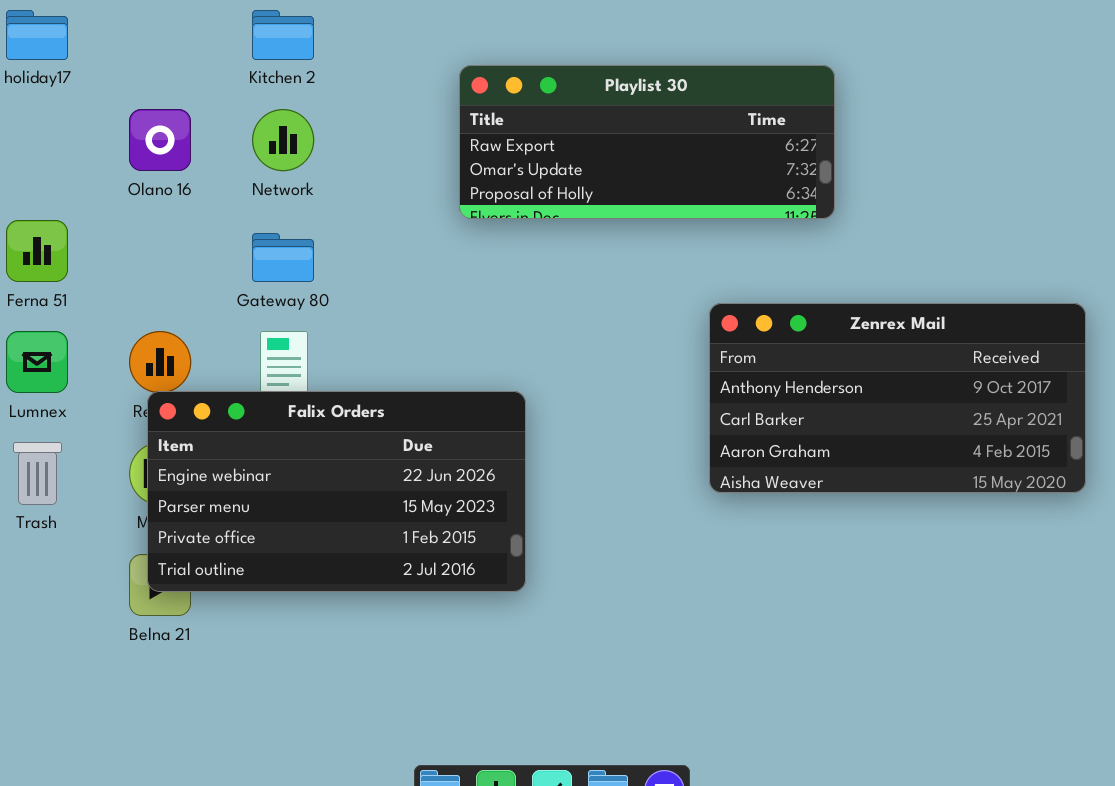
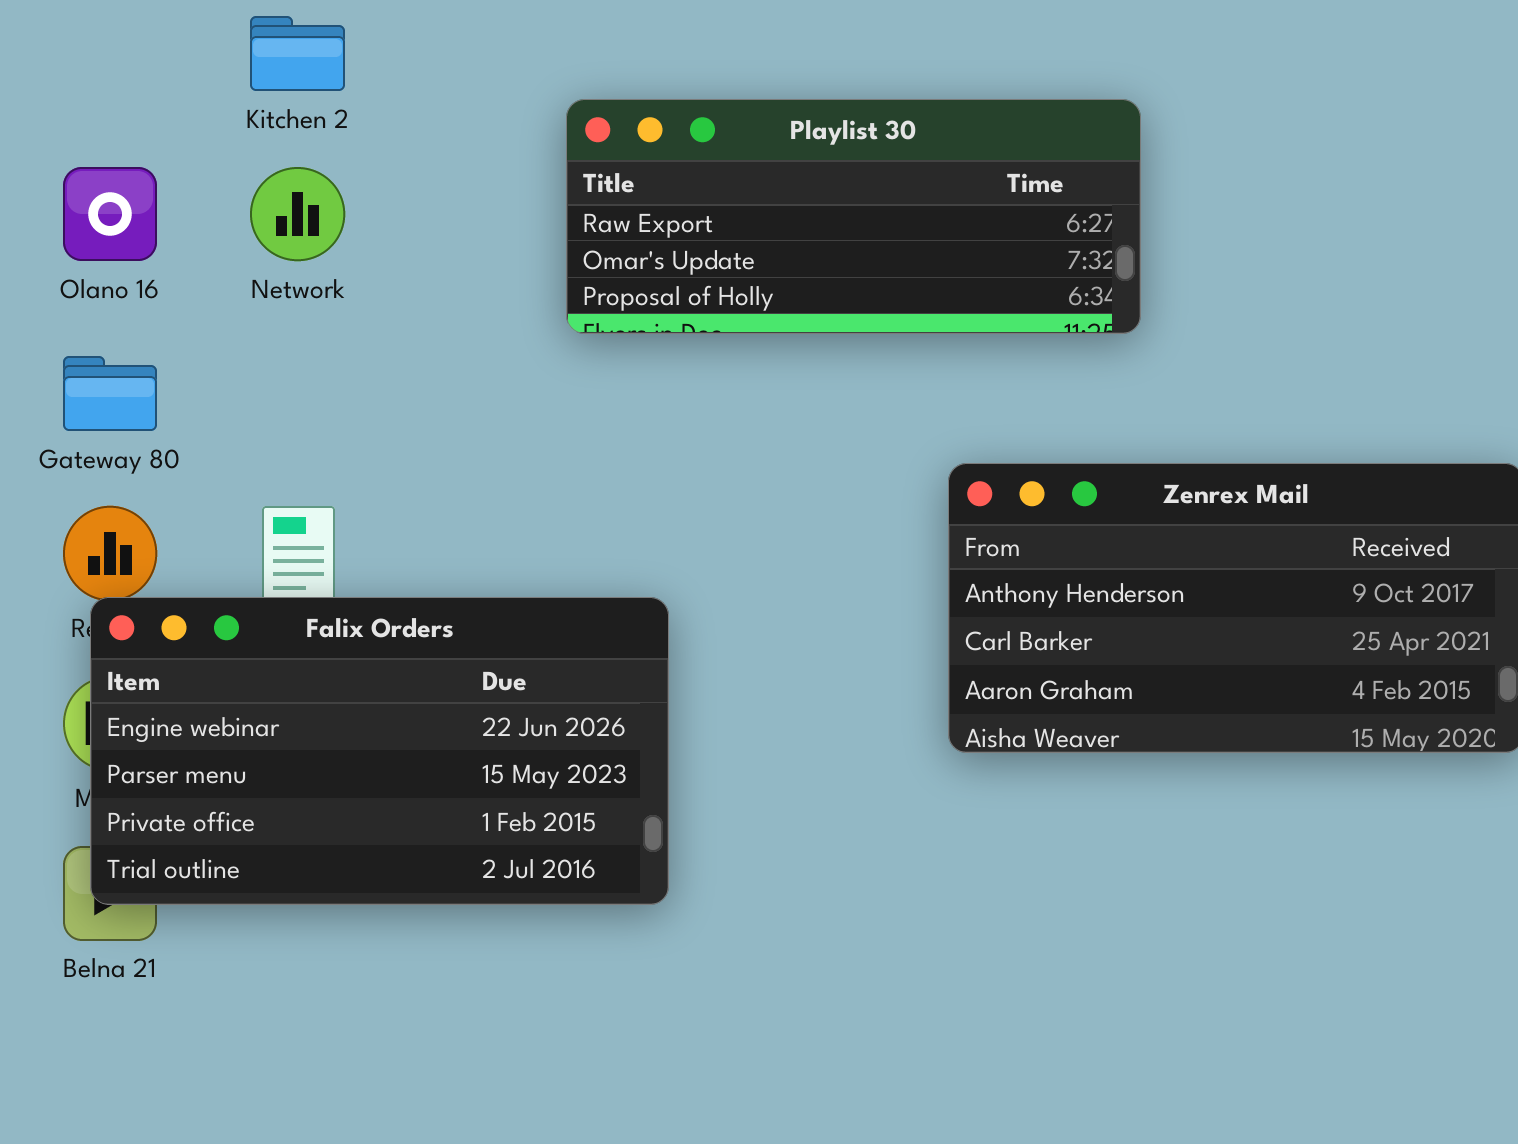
Gateway 80: [252,233,314,282] -> [63,356,157,431], moved

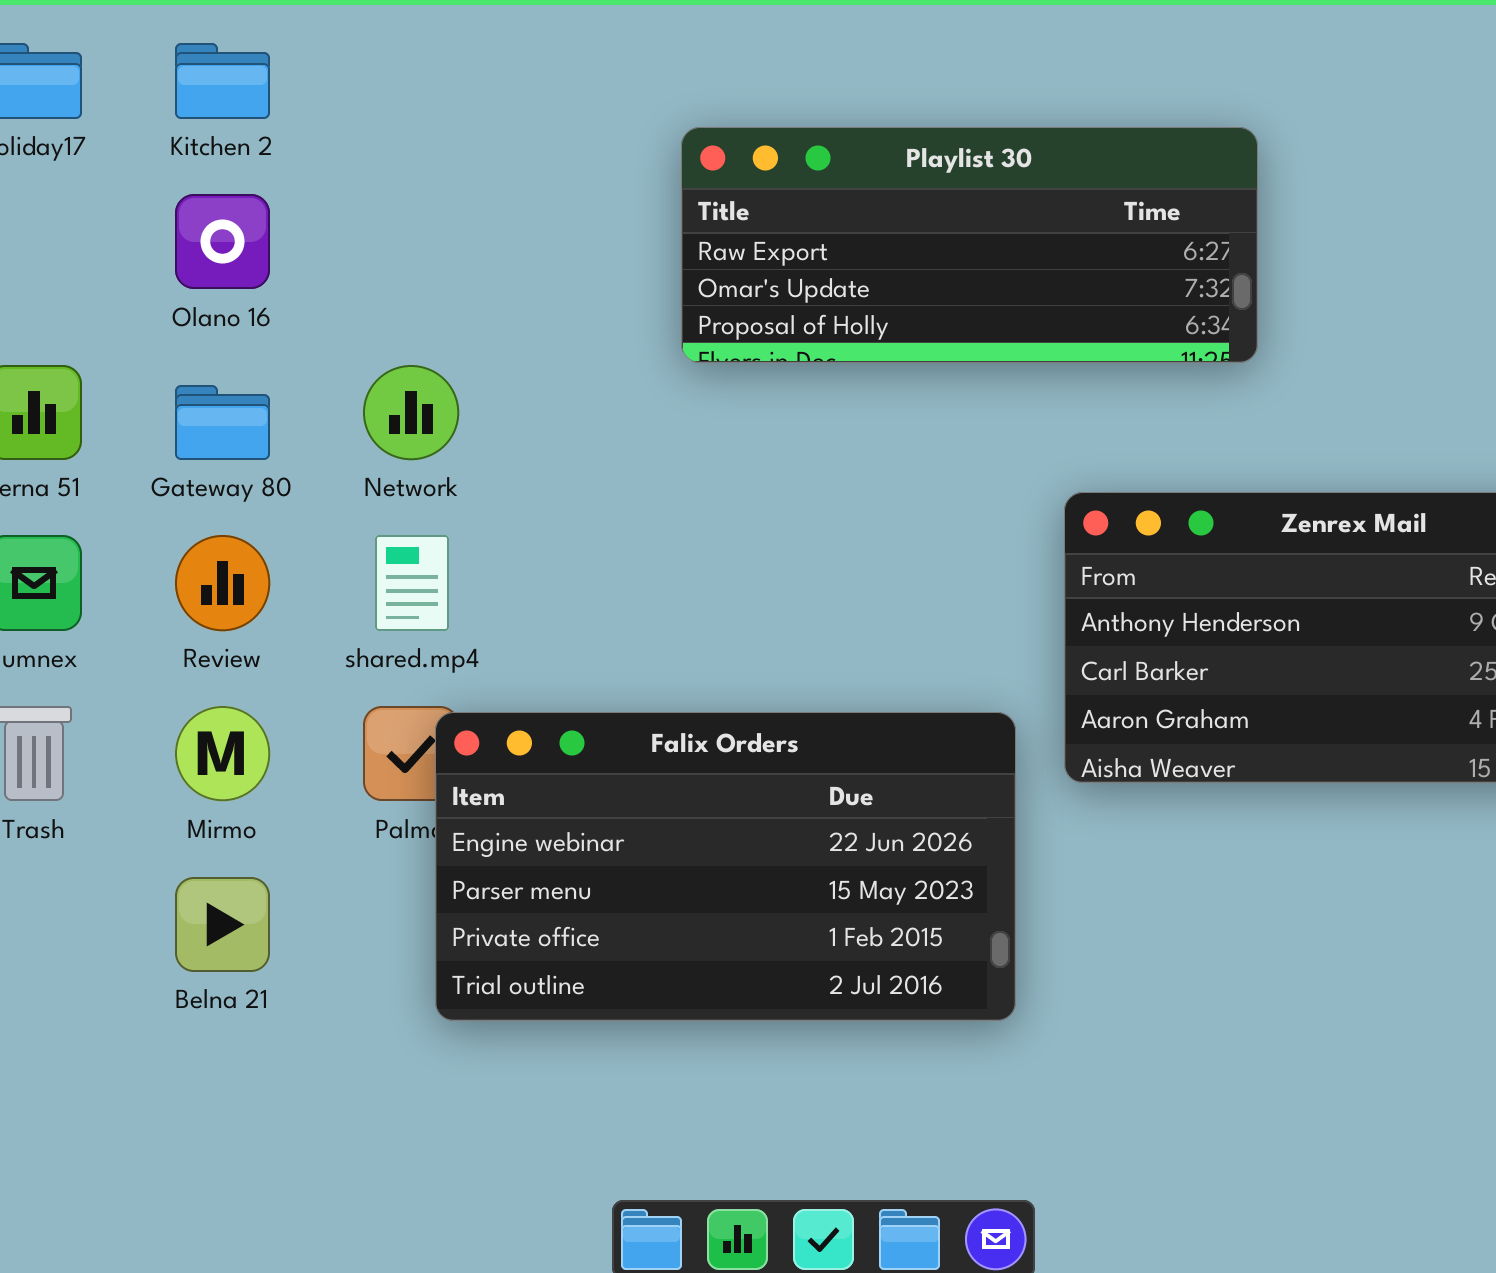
Kitchen 2: [250,16,345,91] -> [175,43,270,119], moved
Network: [250,167,345,261] -> [363,365,459,460], moved
Falix Orders: [90,597,669,905] -> [435,712,1016,1021], moved

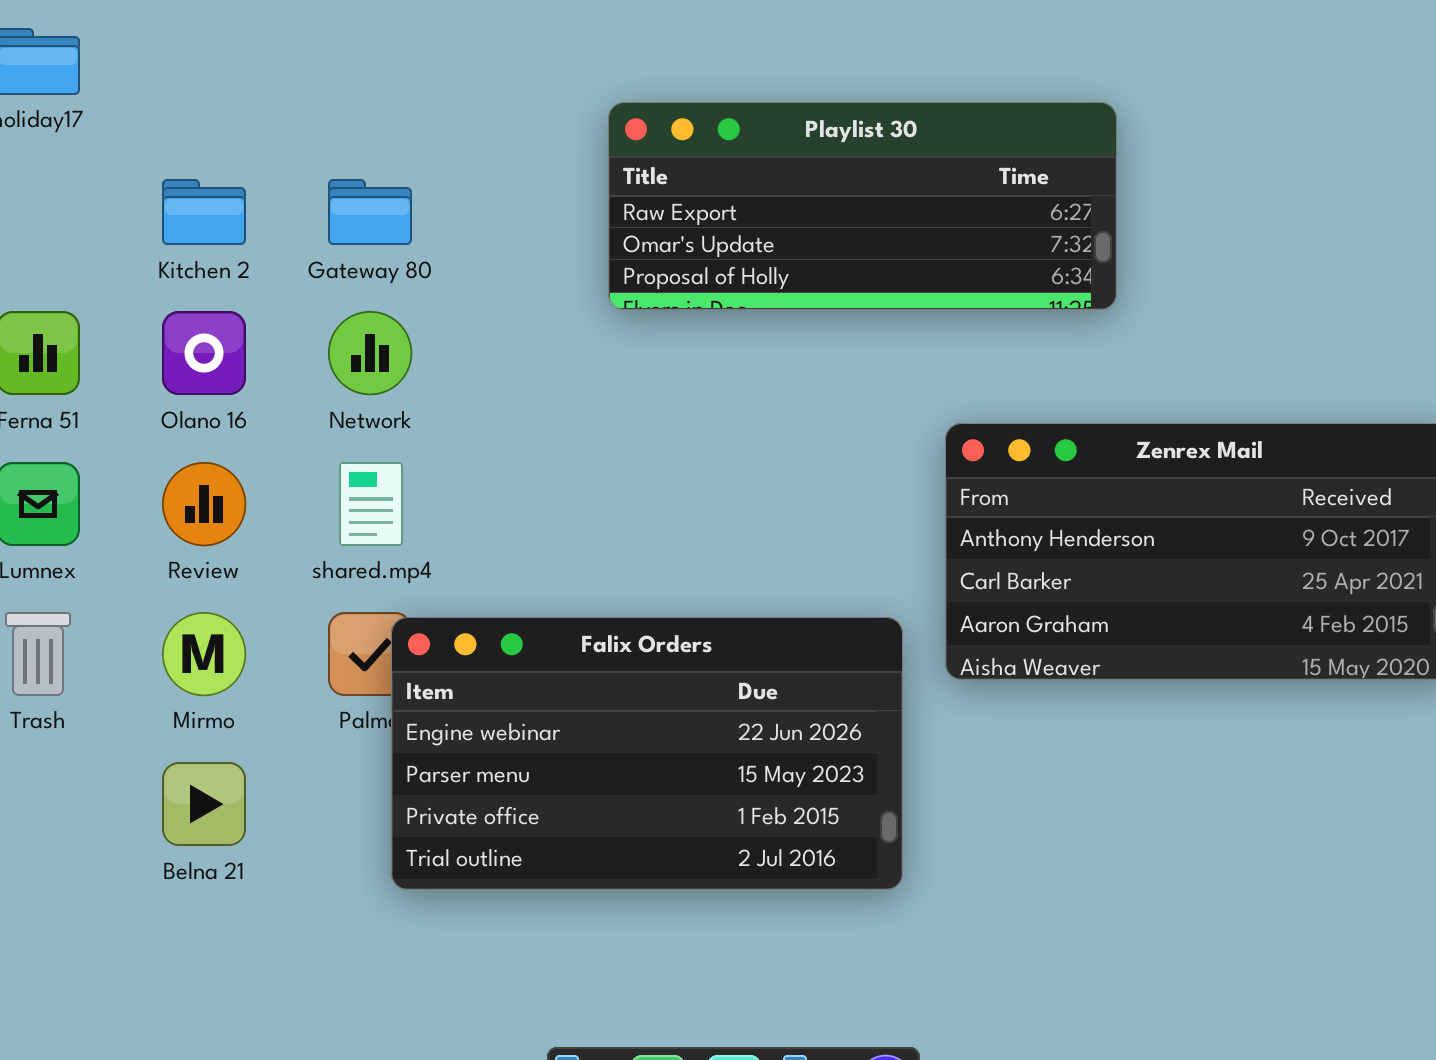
Kitchen 2: [175,43,270,119] -> [162,179,246,245], moved
Olano 16: [175,194,270,289] -> [162,311,246,395], moved
Gateway 80: [175,385,270,460] -> [328,179,412,245], moved

